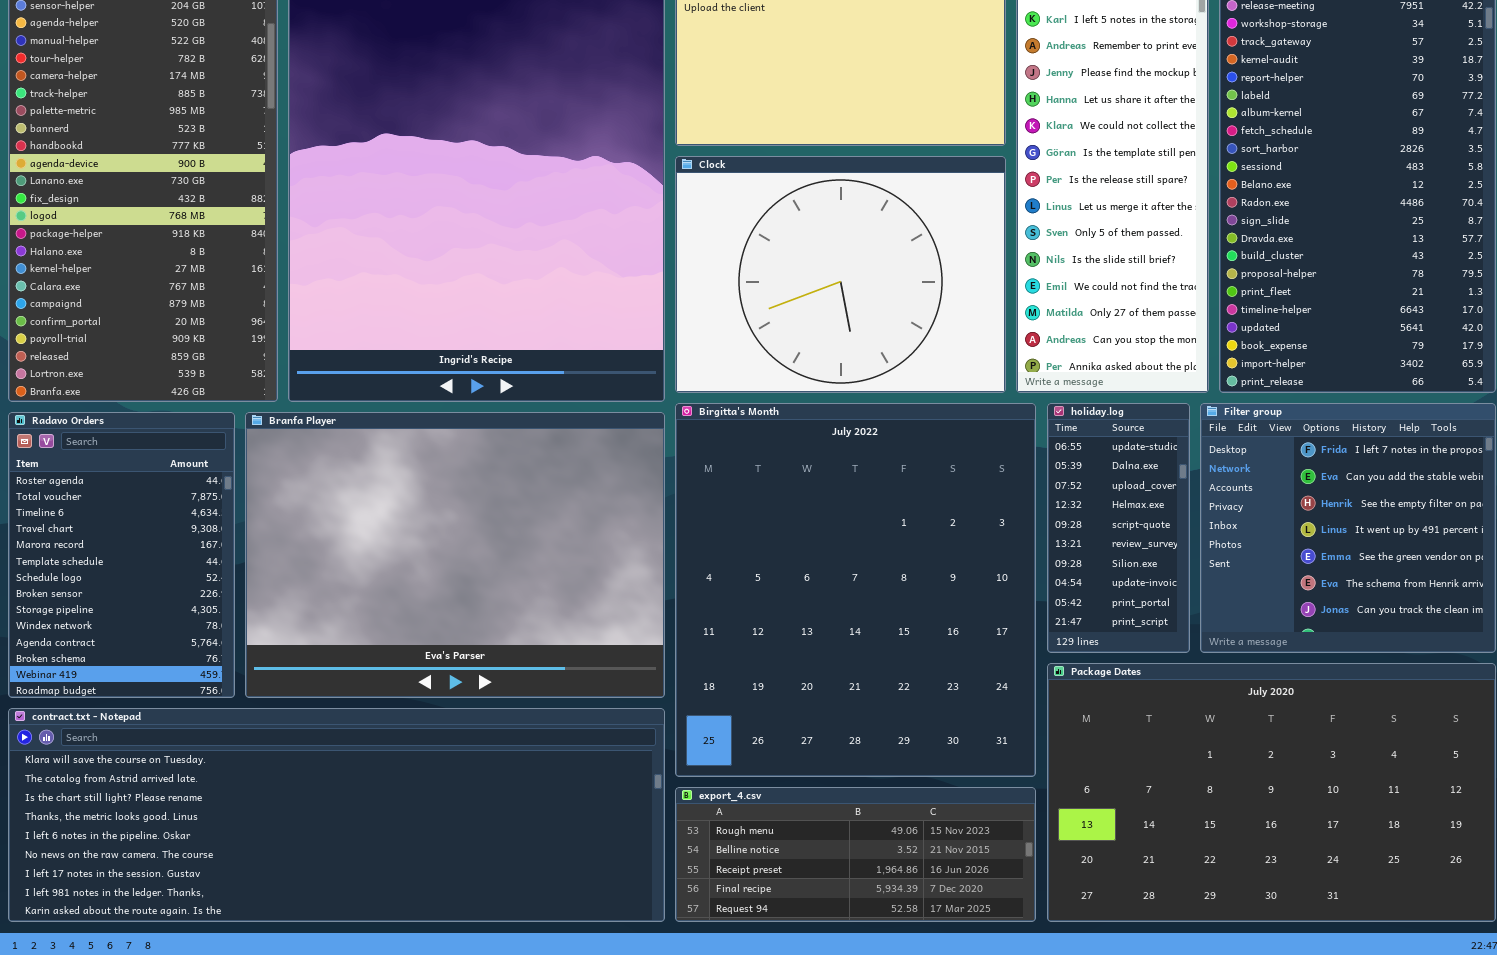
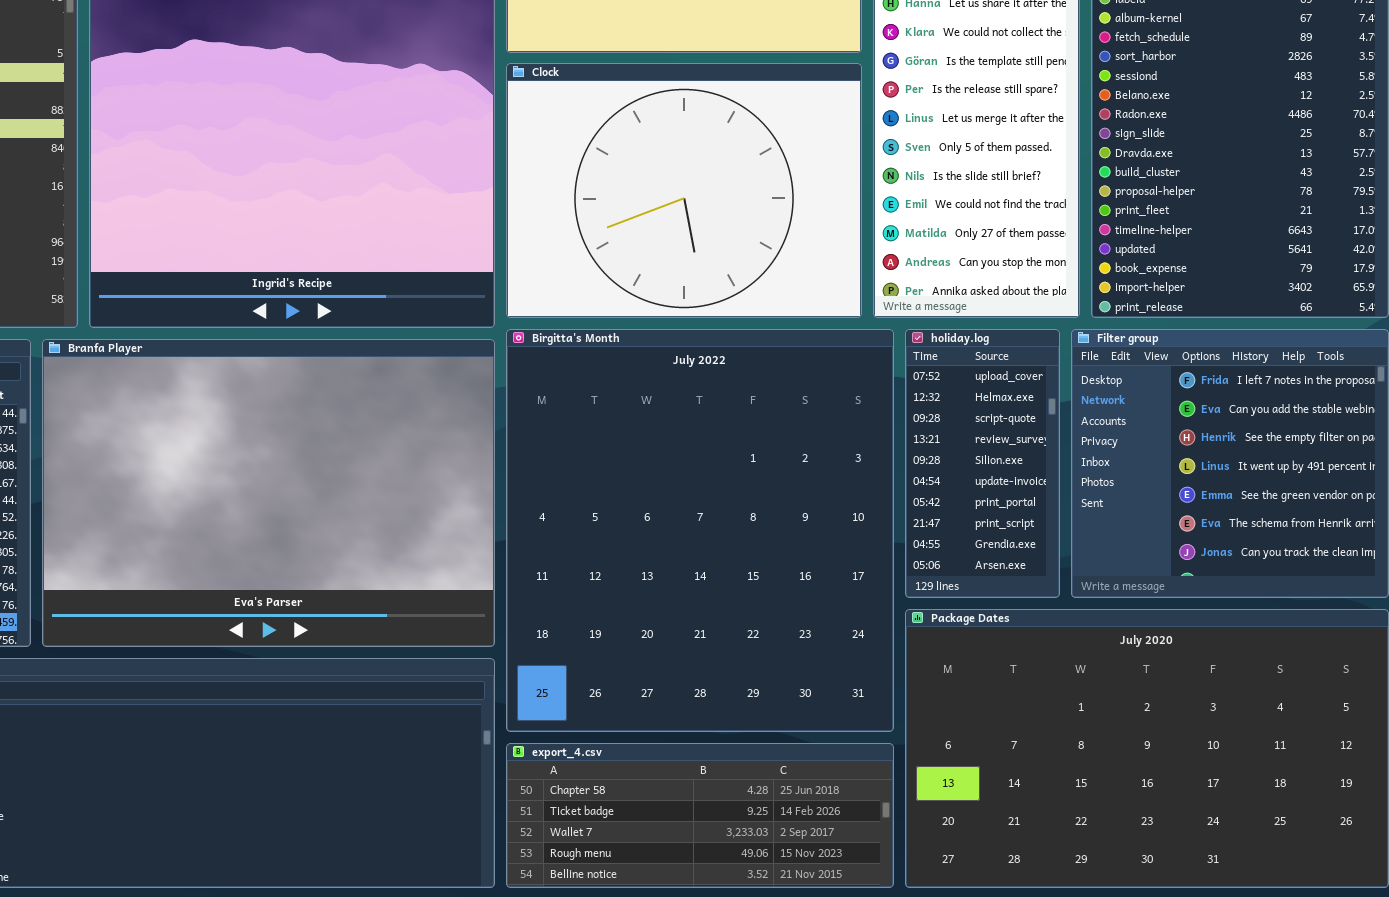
holiday.log: [1047,403,1190,653] -> [905,329,1060,598], scrolled down 2 rows
export_4.csv: [675,787,1036,922] -> [506,743,894,888], scrolled up 3 rows

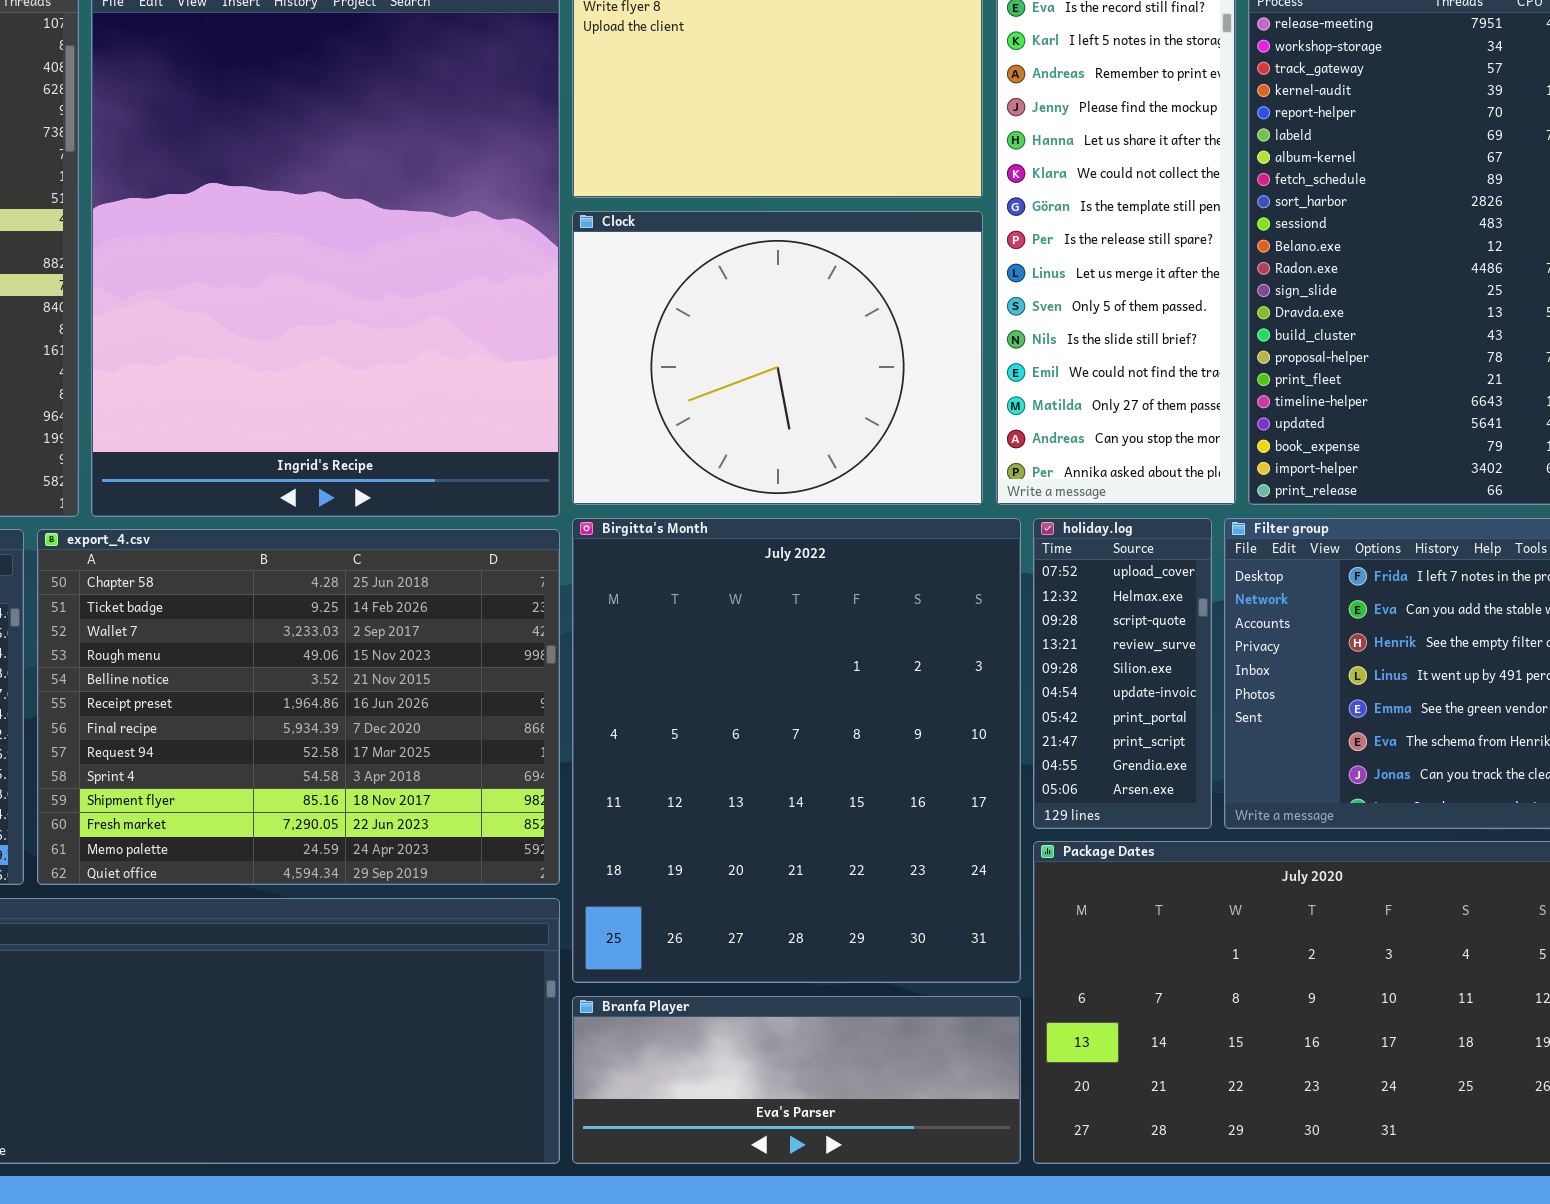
Branfa Player: [42,339,495,647] -> [572,996,1021,1164], moved, resized
export_4.csv: [506,743,894,888] -> [37,529,560,885], moved, resized

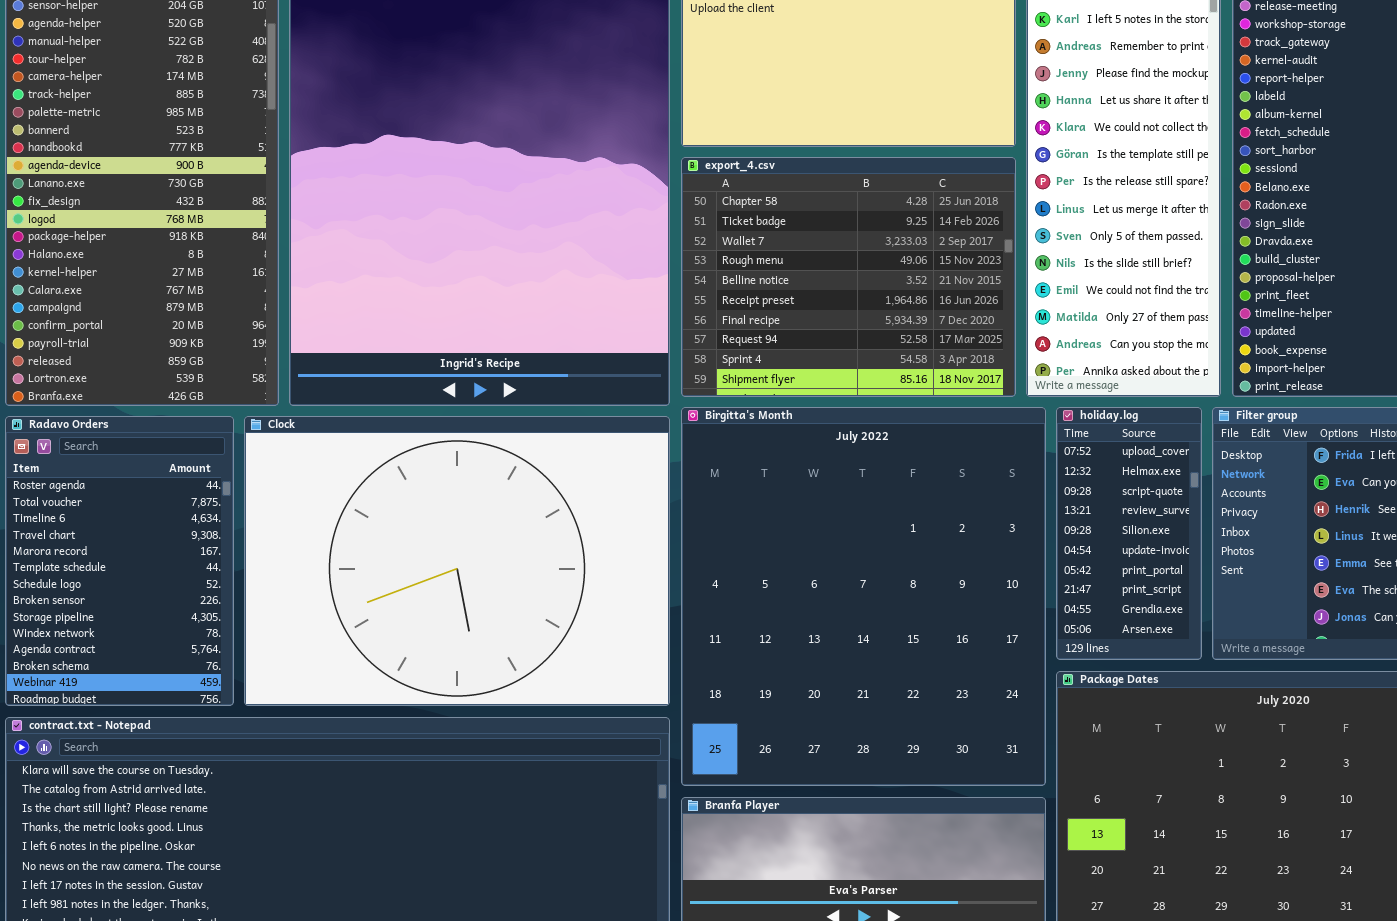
Clock: [572,211,983,505] -> [244,416,670,706], moved, resized
export_4.csv: [37,529,560,885] -> [681,157,1016,397], moved, resized

